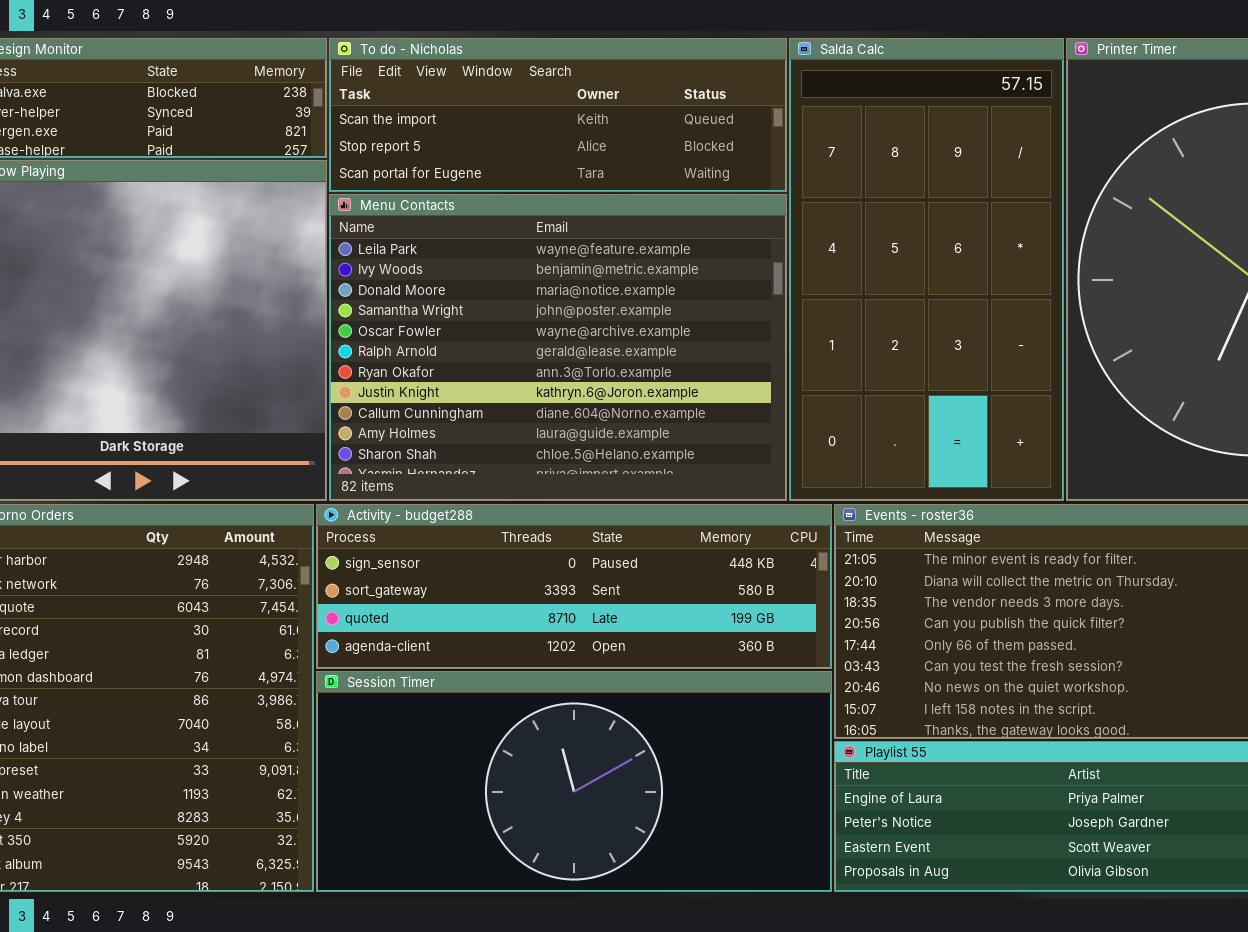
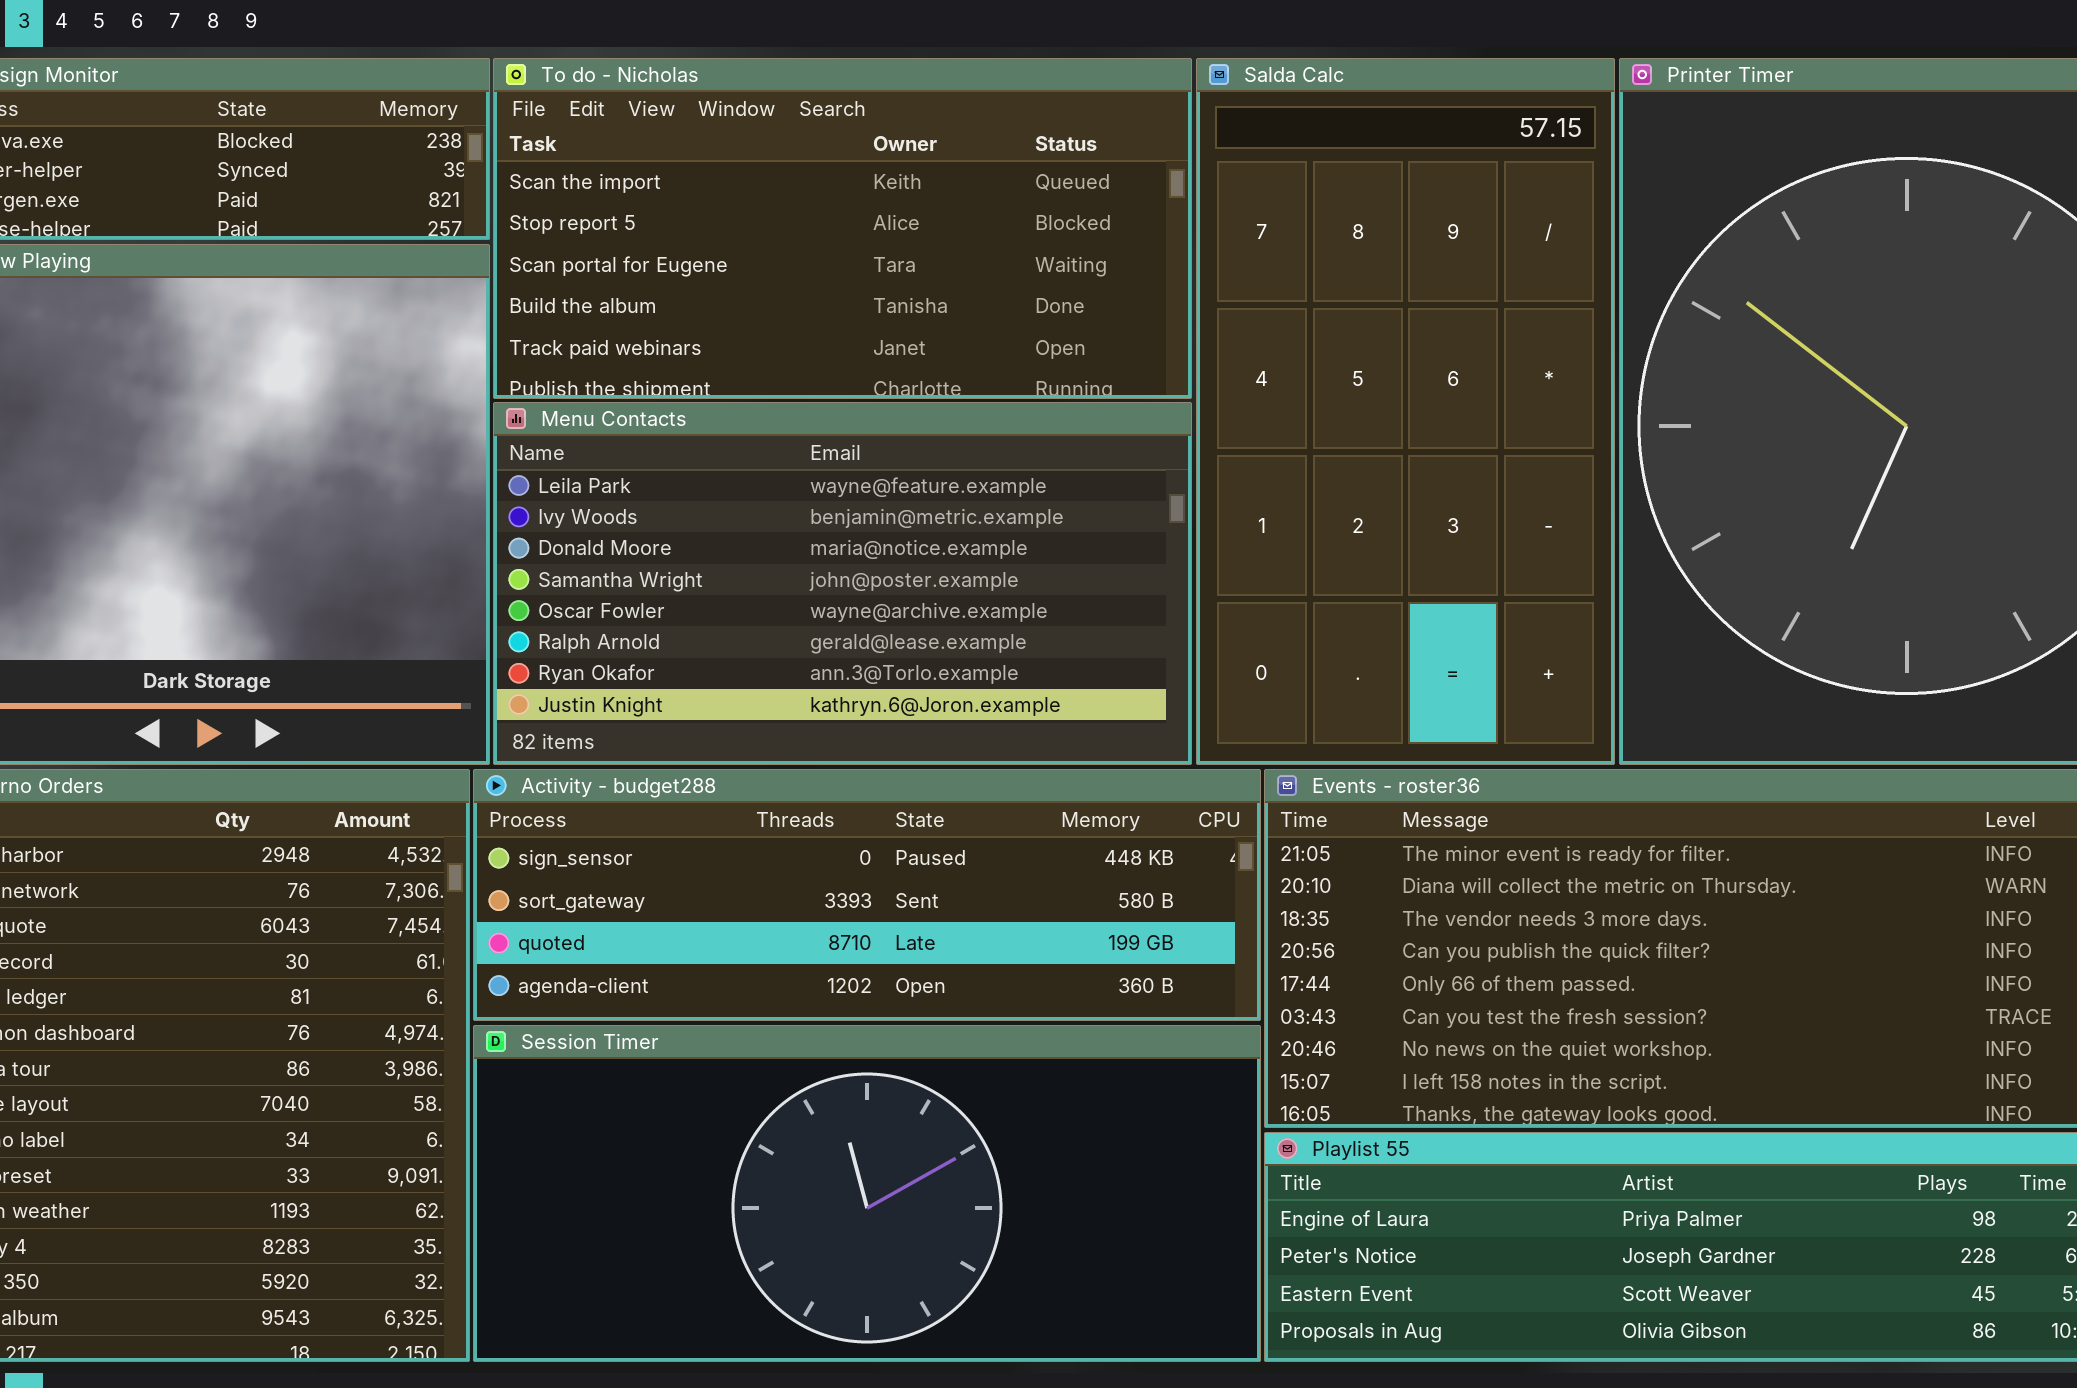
To do - Nicholas: [329,38,787,192] -> [493,58,1192,399], resized
Menu Contacts: [329,194,787,501] -> [493,402,1192,765], resized

